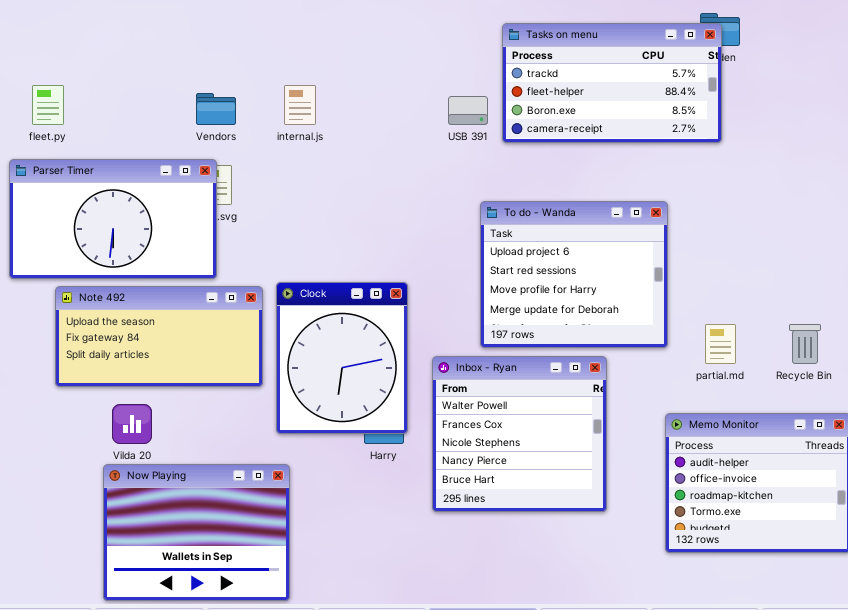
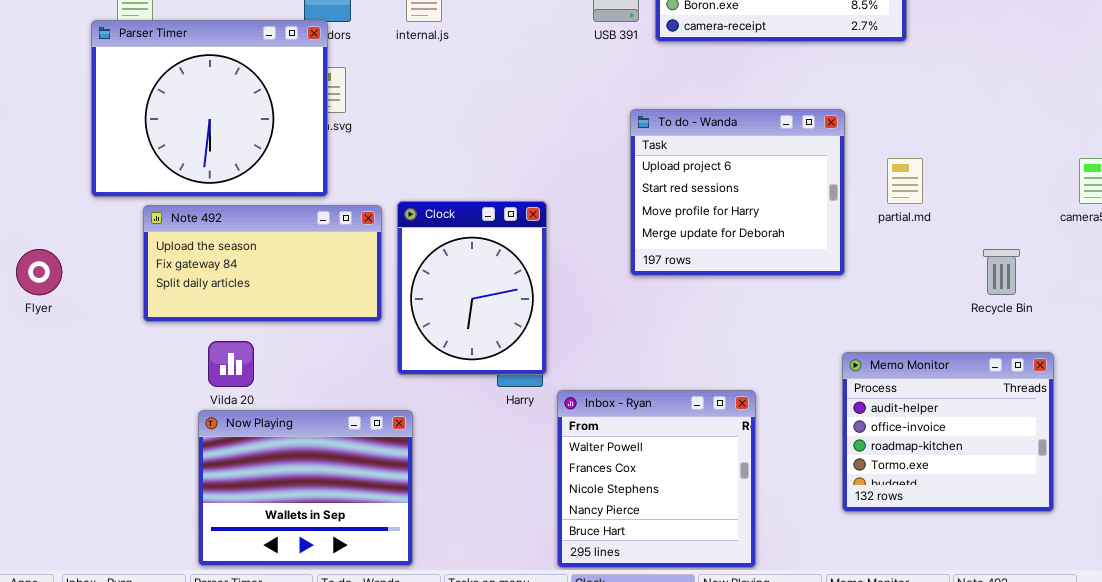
Parser Timer: [9,159,217,279] -> [91,20,328,197], resized
partial.md: [705,324,736,364] -> [887,158,923,204], moved
Inbox - Ryan: [432,356,607,512] -> [557,390,756,568], moved

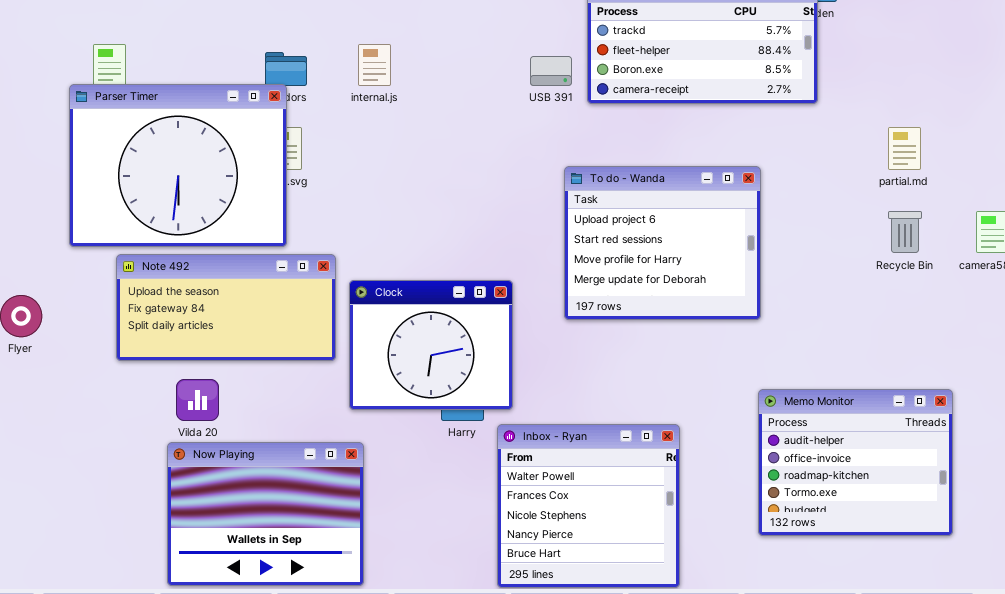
partial.md: [887,158,923,204] -> [888,127,921,170], moved
Clock: [397,201,547,375] -> [349,280,513,410], resized
Recycle Bin: [983,249,1020,295] -> [888,211,922,253], moved

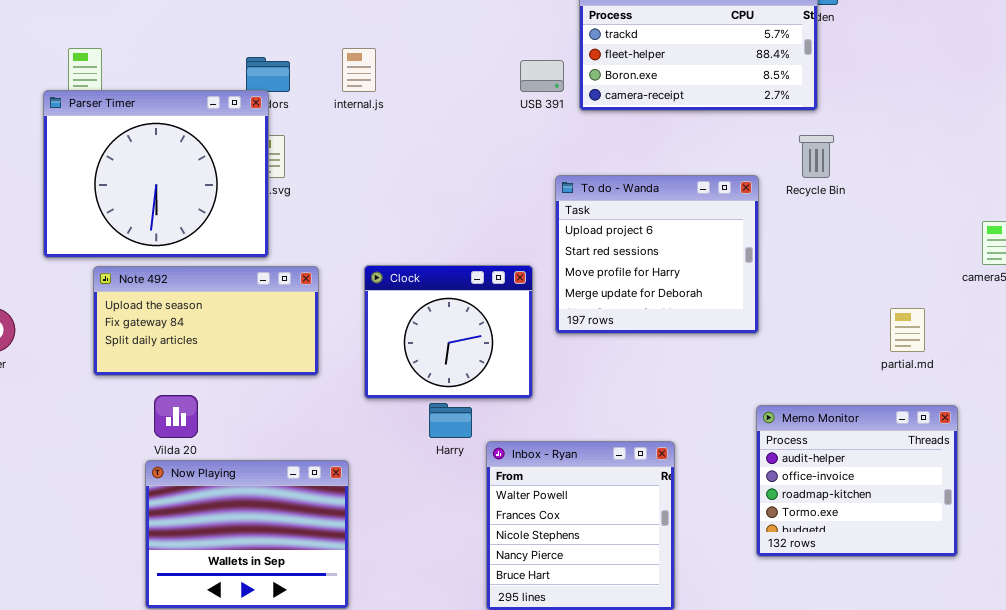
partial.md: [888,127,921,170] -> [890,308,925,352], moved
Recycle Bin: [888,211,922,253] -> [799,135,834,178], moved
Clock: [349,280,513,410] -> [364,265,533,399], moved

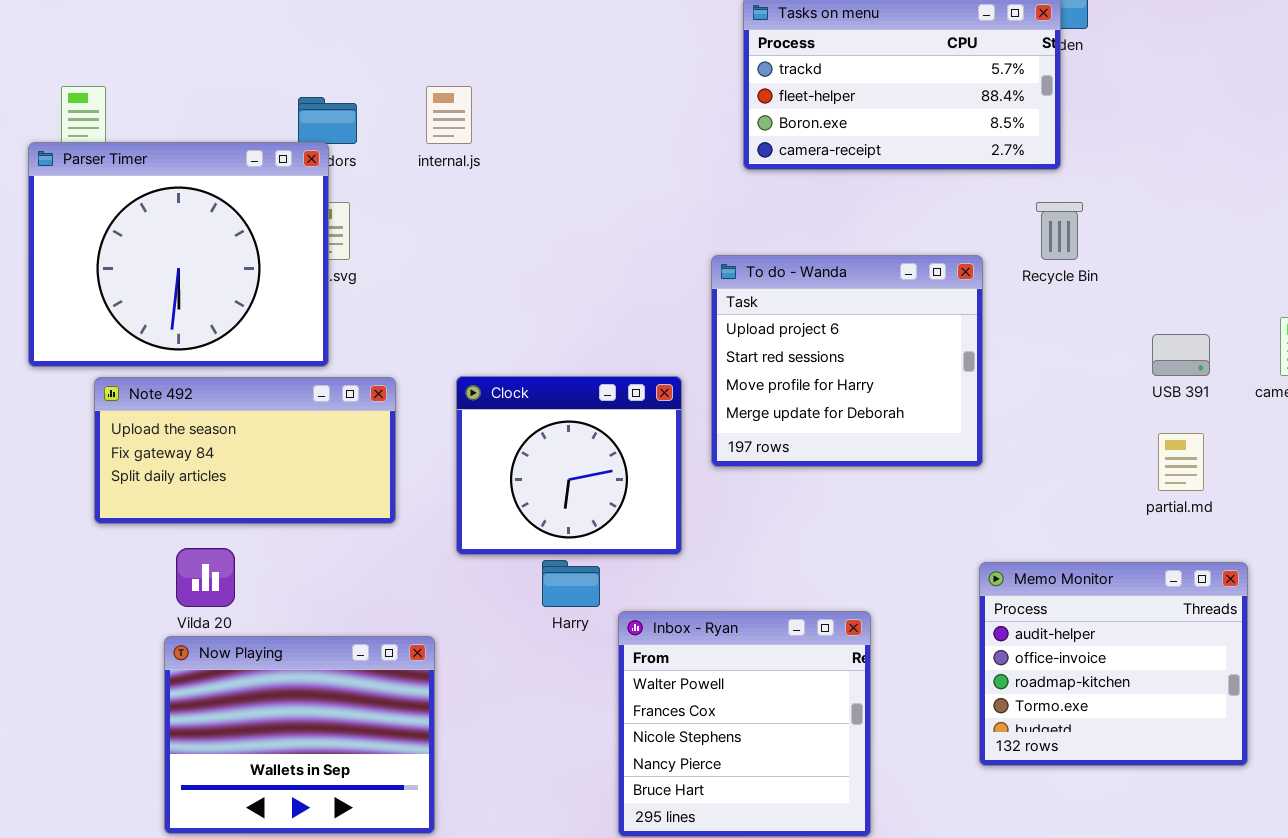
USB 391: [520,60,564,92] -> [1152,334,1210,376], moved

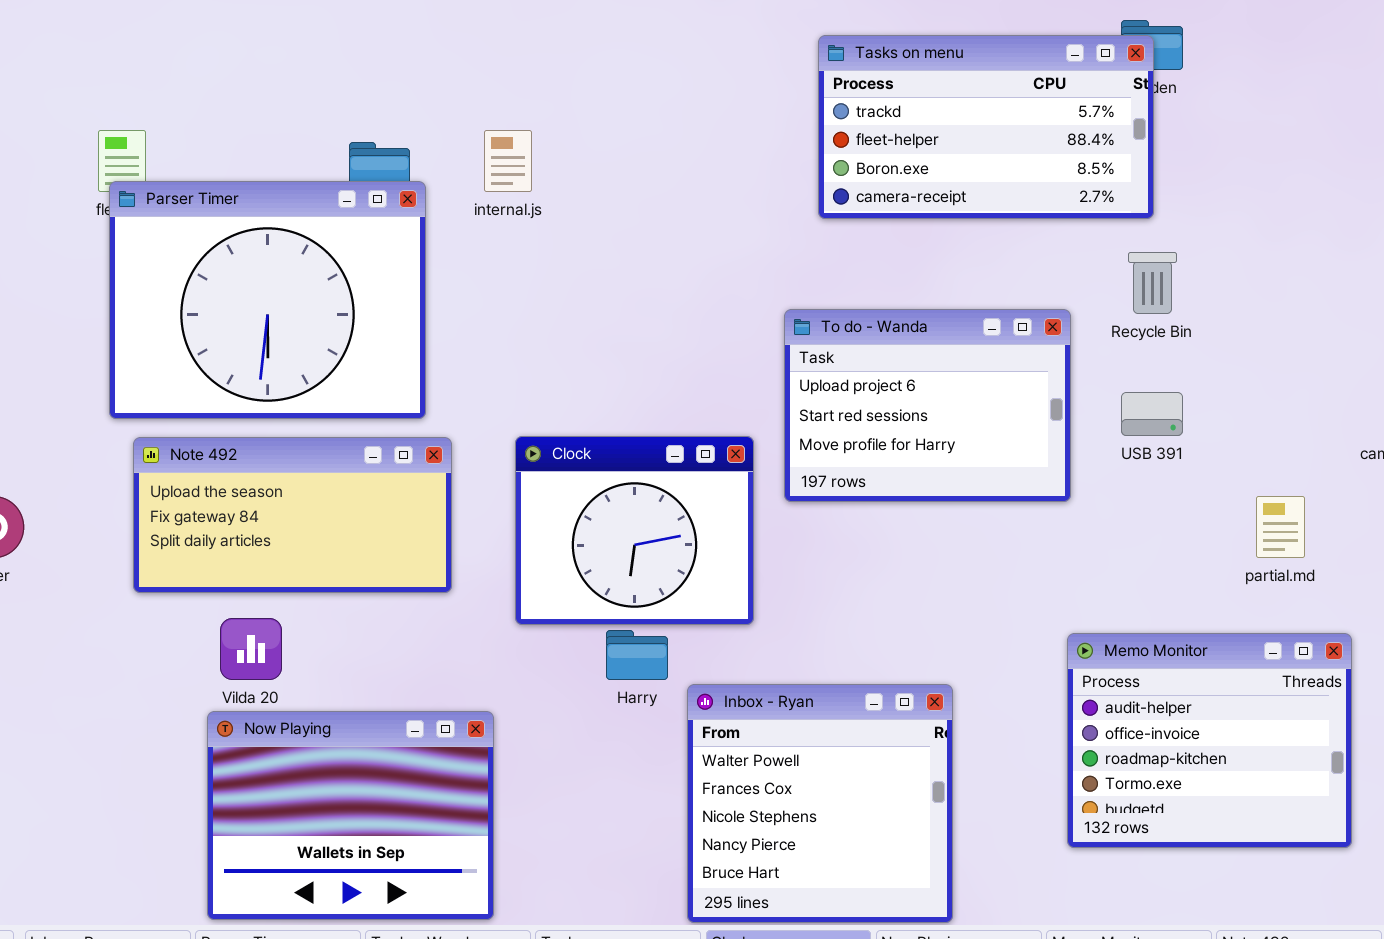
Parser Timer: [28,142,329,367] -> [109,181,426,419], moved
To do - Wanda: [711,255,983,467] -> [784,309,1071,502], resized
USB 391: [1152,334,1210,376] -> [1121,392,1183,436], moved

